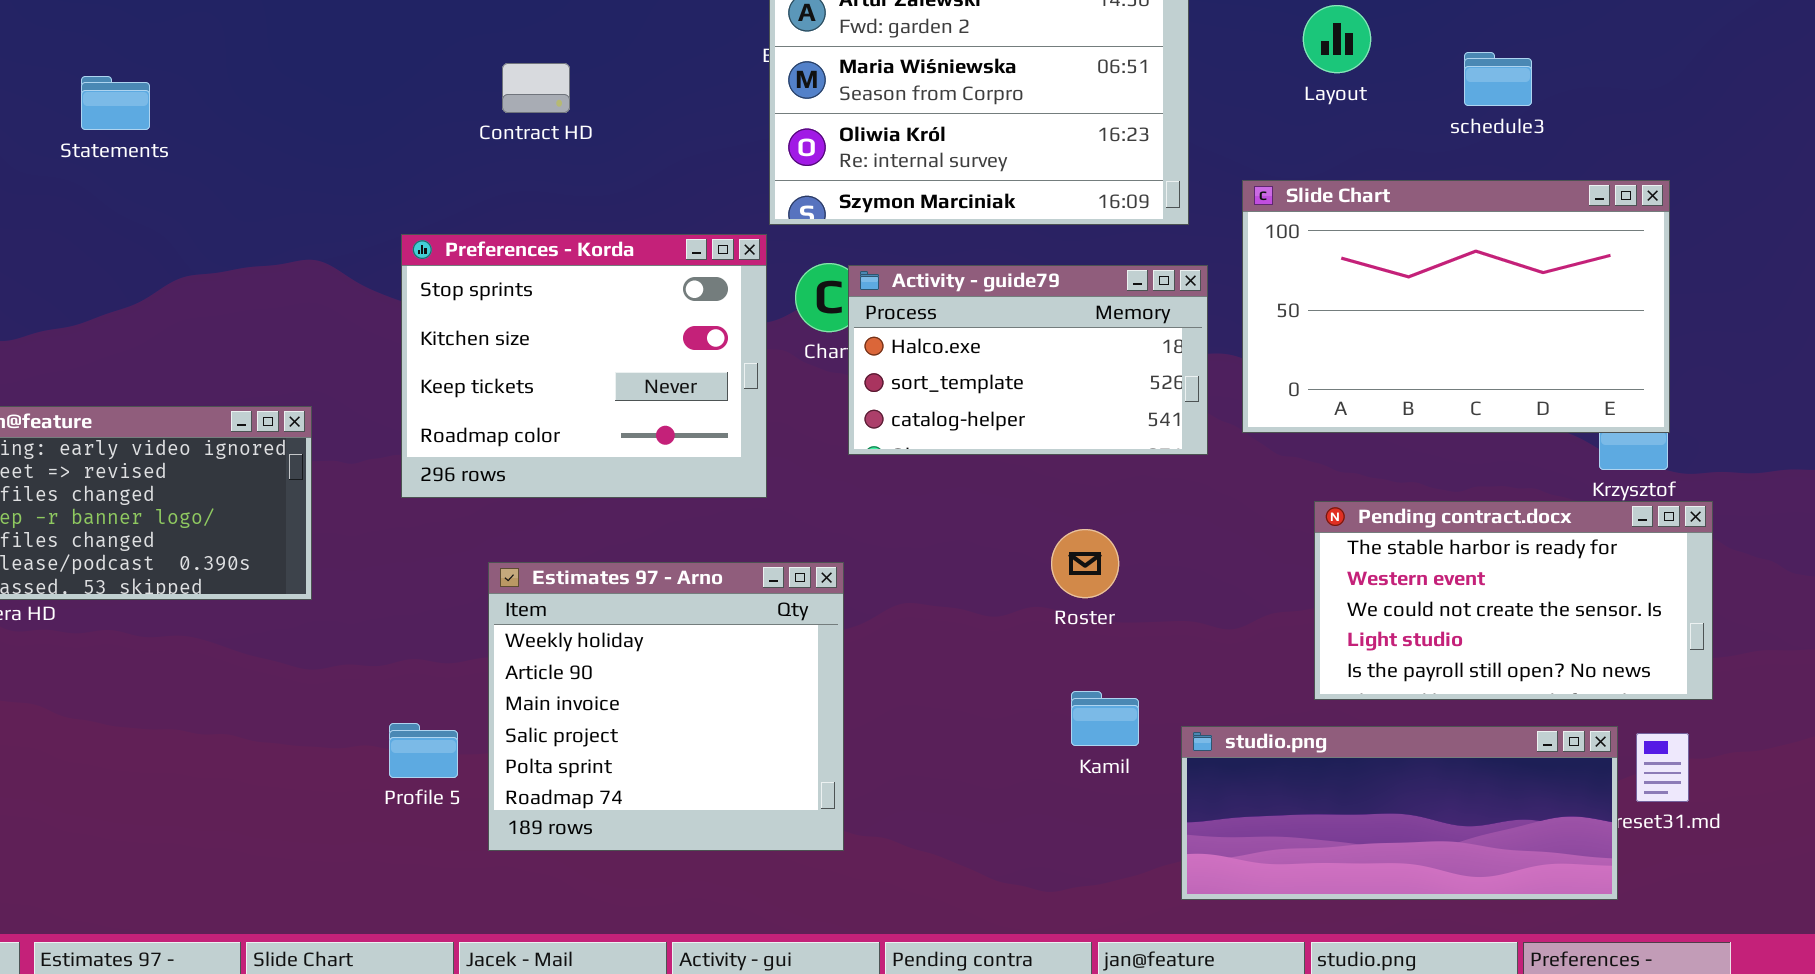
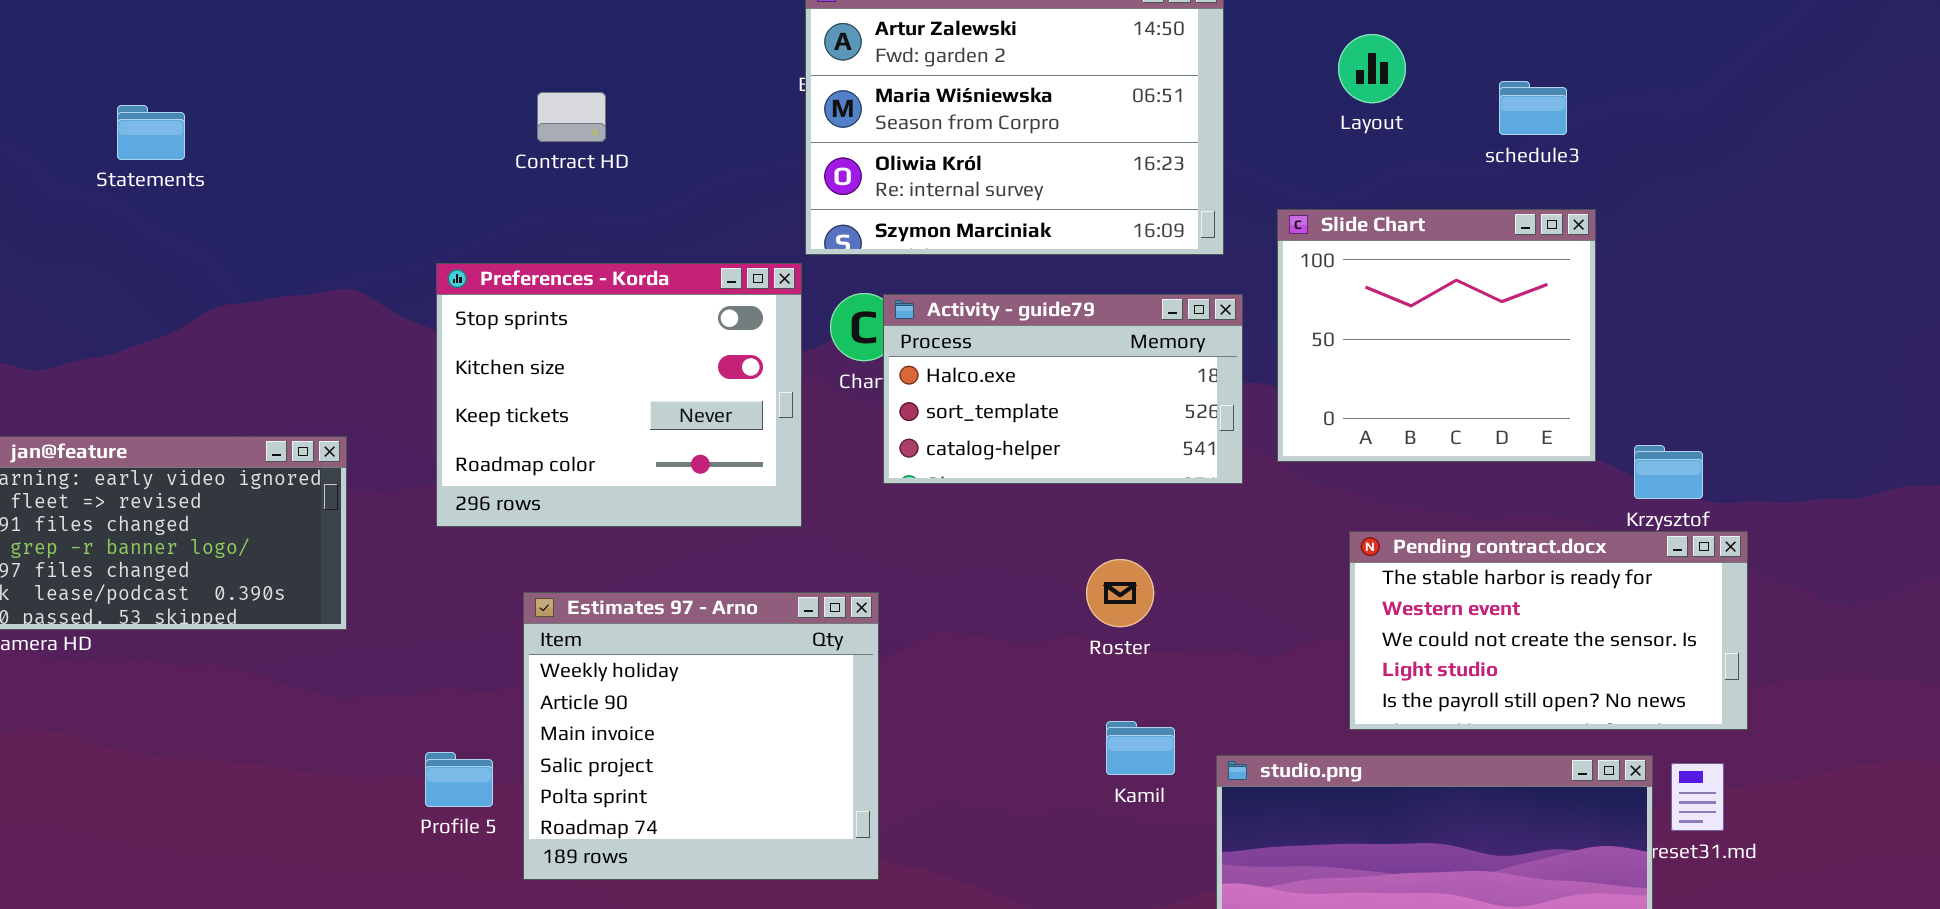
Slide Chart: [1242,180,1670,433] -> [1277,209,1596,462], resized

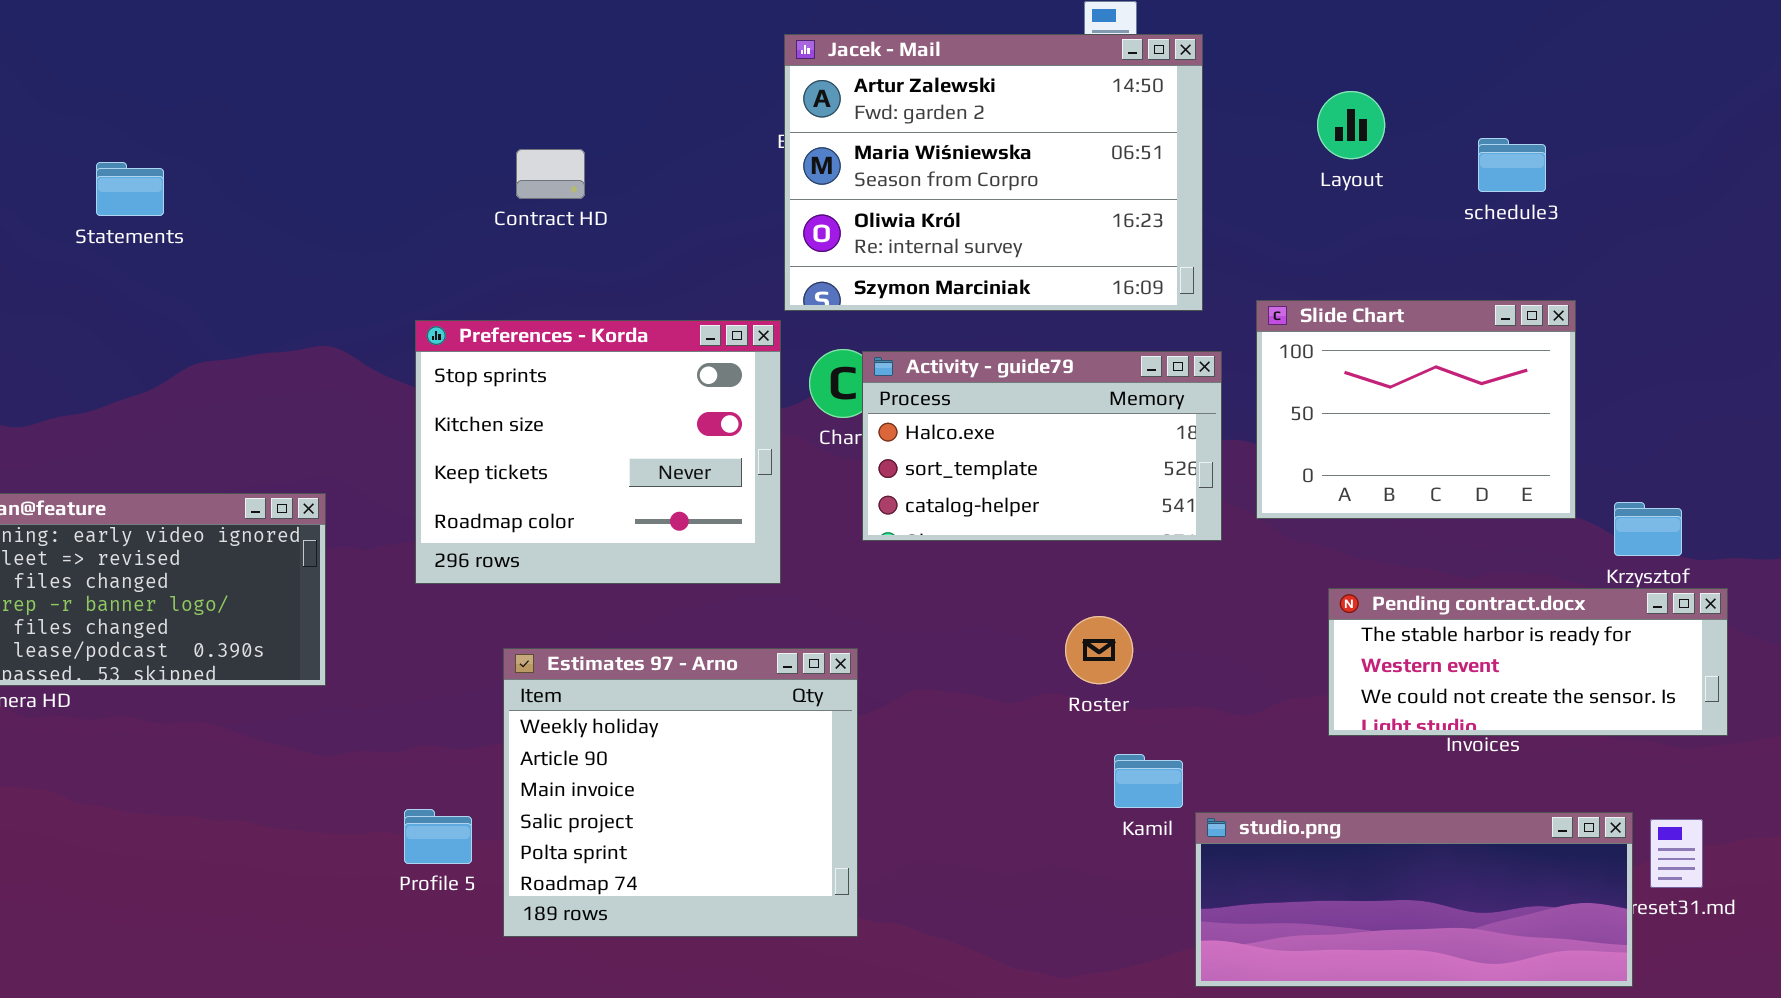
Slide Chart: [1277,209,1596,462] -> [1256,300,1576,519], resized
Pending contract.docx: [1349,531,1748,730] -> [1328,588,1728,736], resized
Kamil: [1106,721,1175,775] -> [1114,754,1183,808], moved

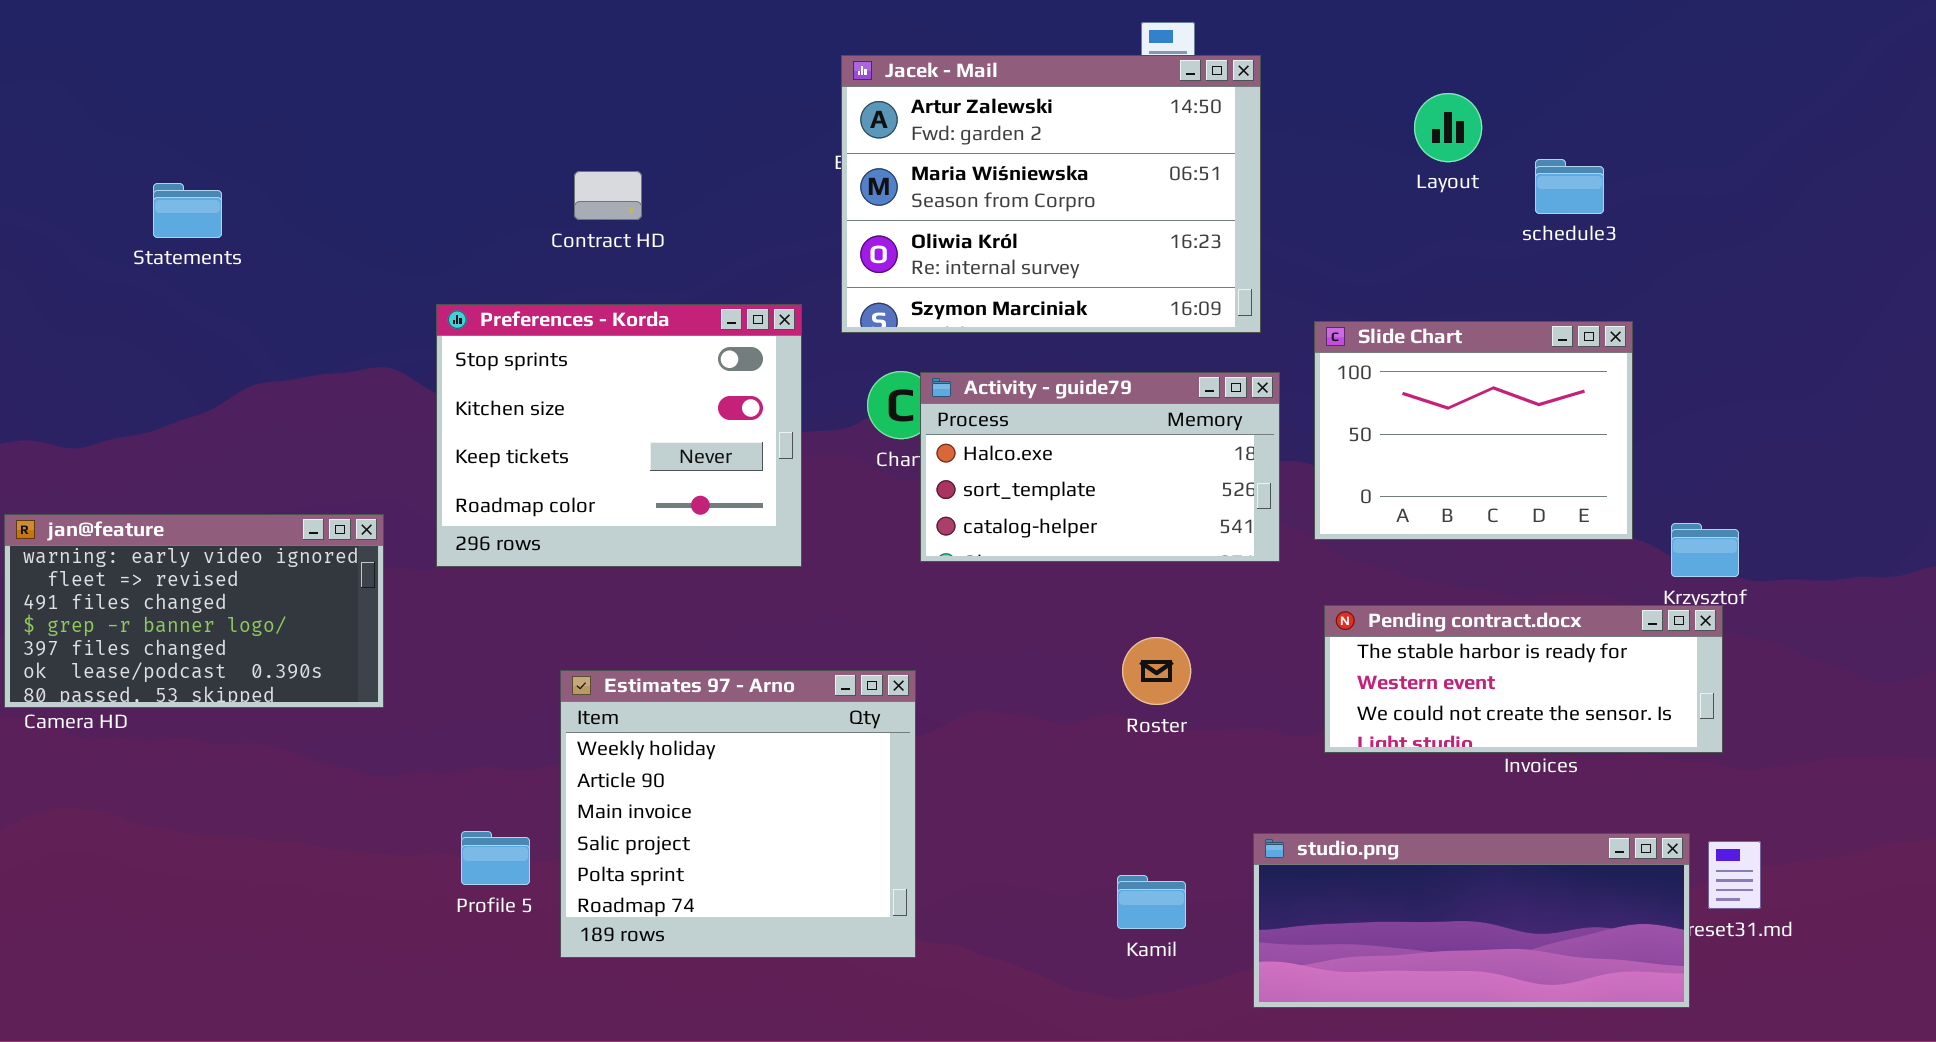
Layout: [1317,91,1385,159] -> [1414,93,1482,162], moved
Preferences - Korda: [415,320,781,584] -> [436,304,802,567], moved
Pending contract.docx: [1328,588,1728,736] -> [1324,605,1723,753], moved
Kamil: [1114,754,1183,808] -> [1117,875,1186,929], moved

